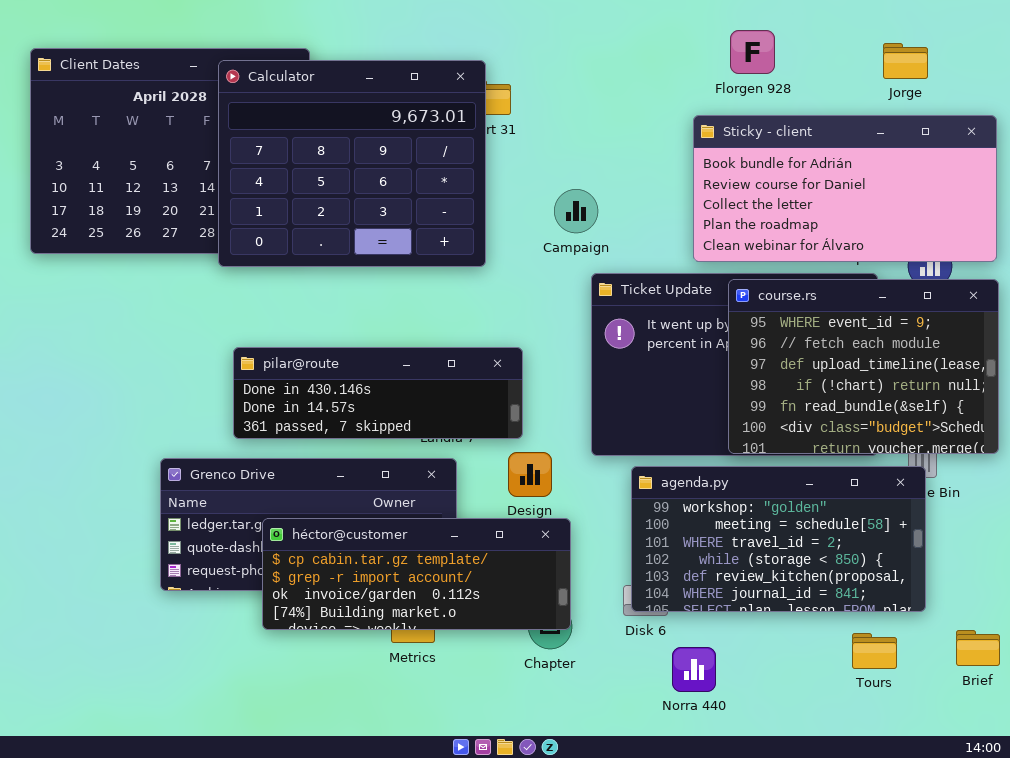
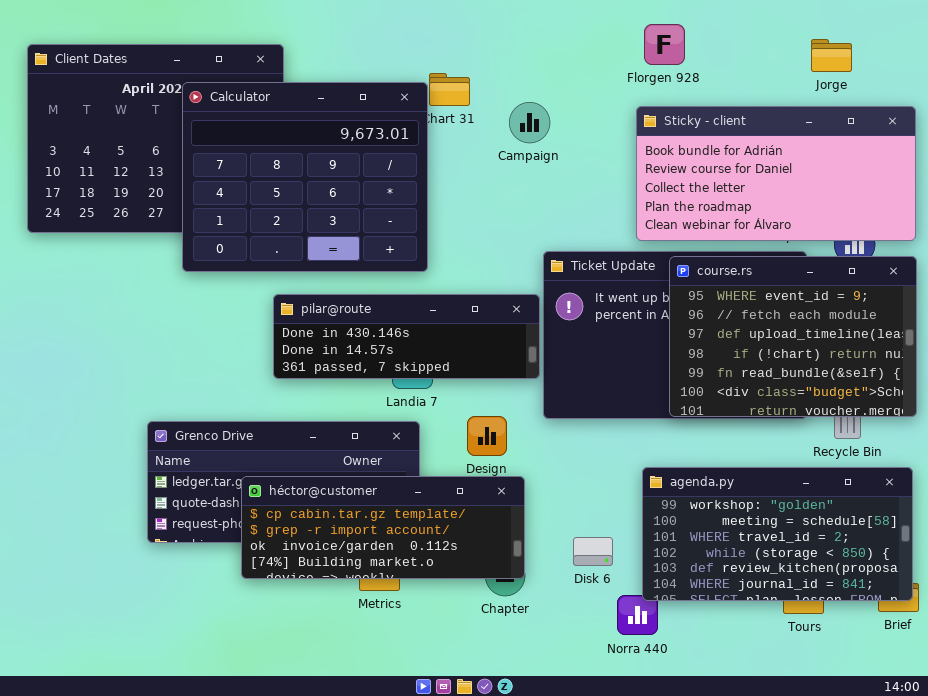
Florgen 928: [730,30,775,74] -> [644,24,685,65], moved
Calculator: [218,60,486,267] -> [182,82,428,272], moved
Campaign: [554,189,598,233] -> [509,102,550,143], moved
pilar@route: [233,347,523,439] -> [273,294,540,379], moved
agenda.py: [631,466,926,612] -> [642,467,913,601], moved

